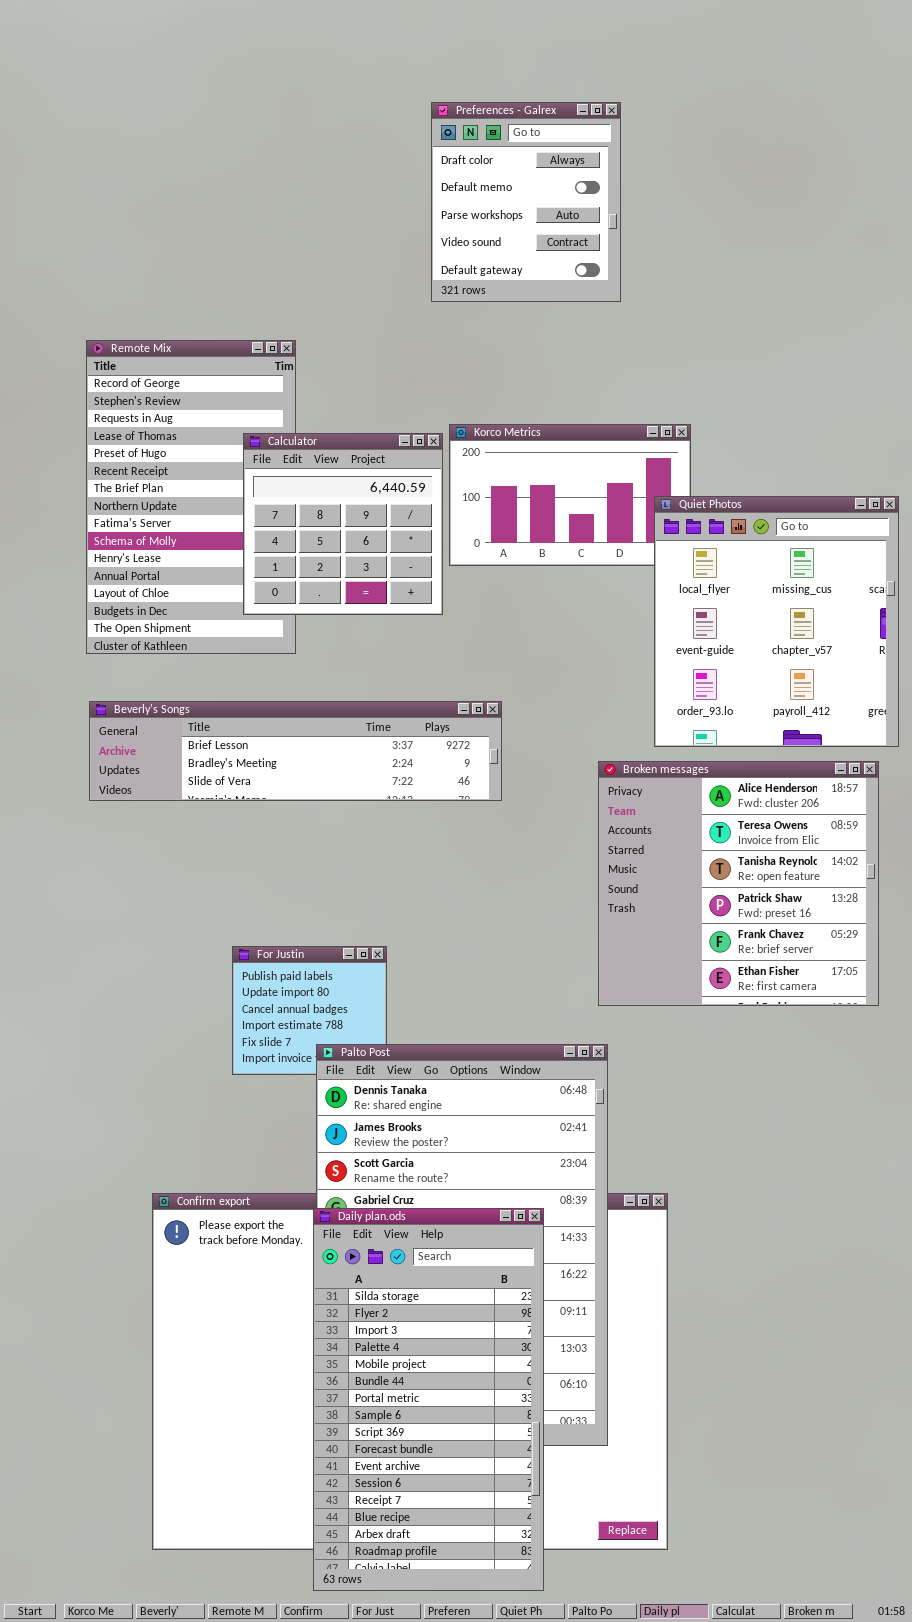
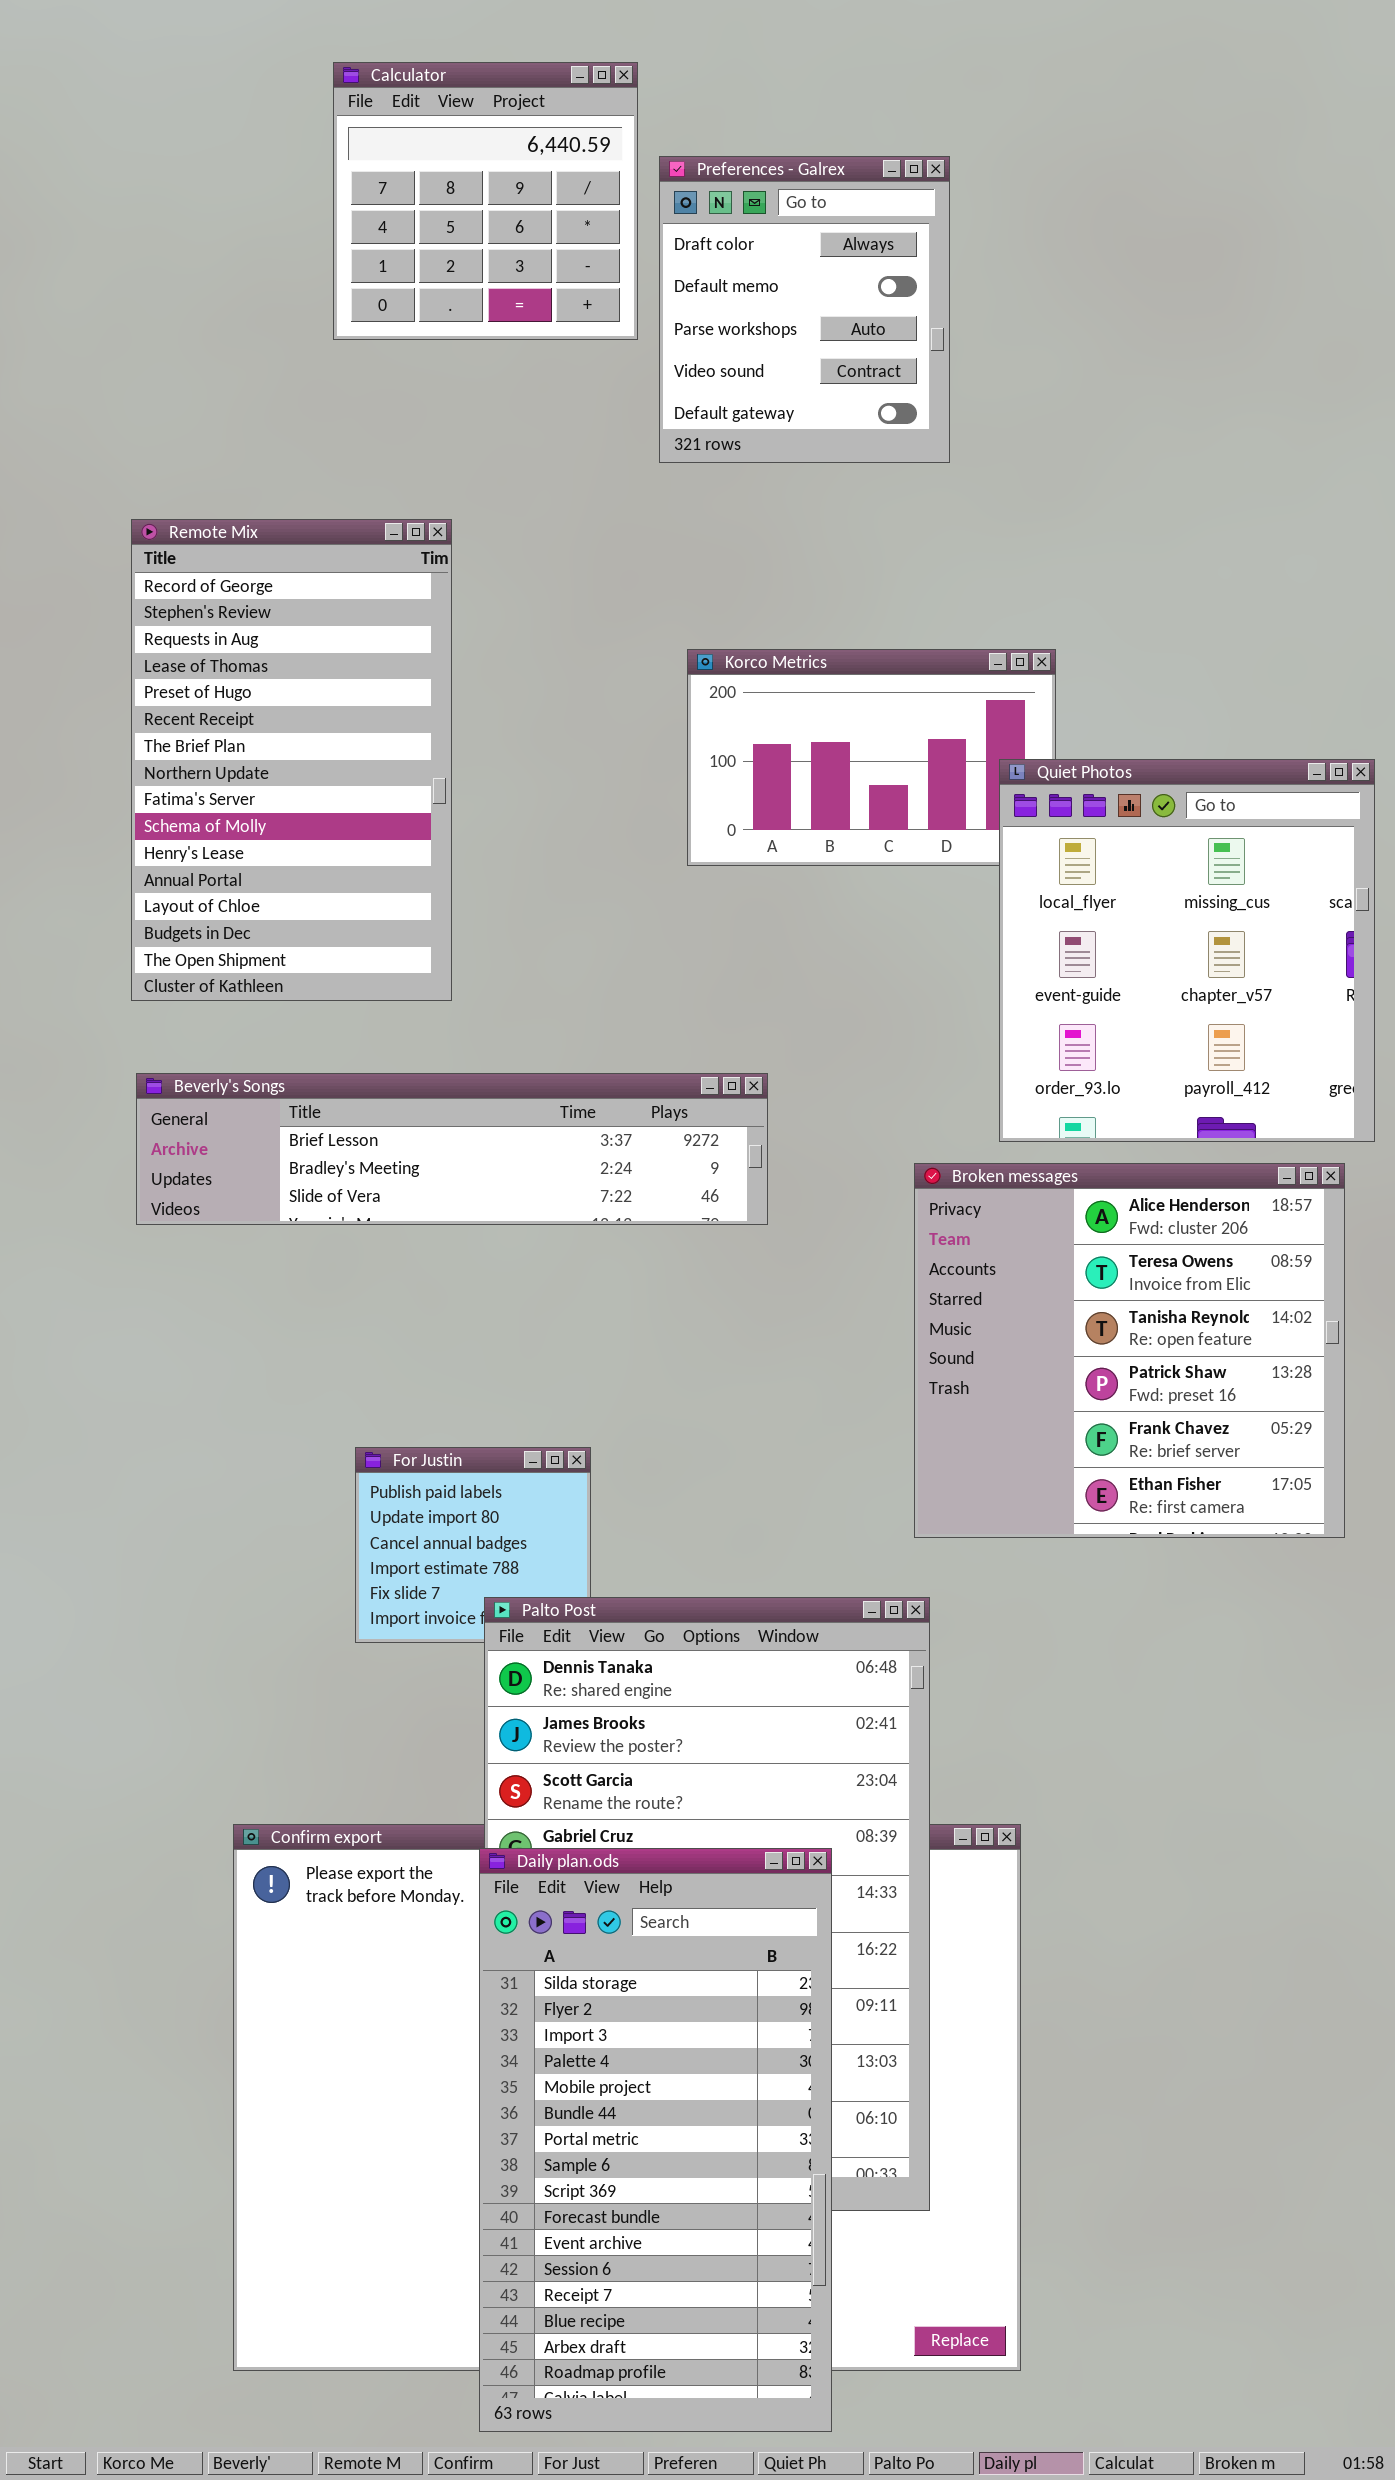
Calculator: [243,433,443,615] -> [333,62,638,340], moved

